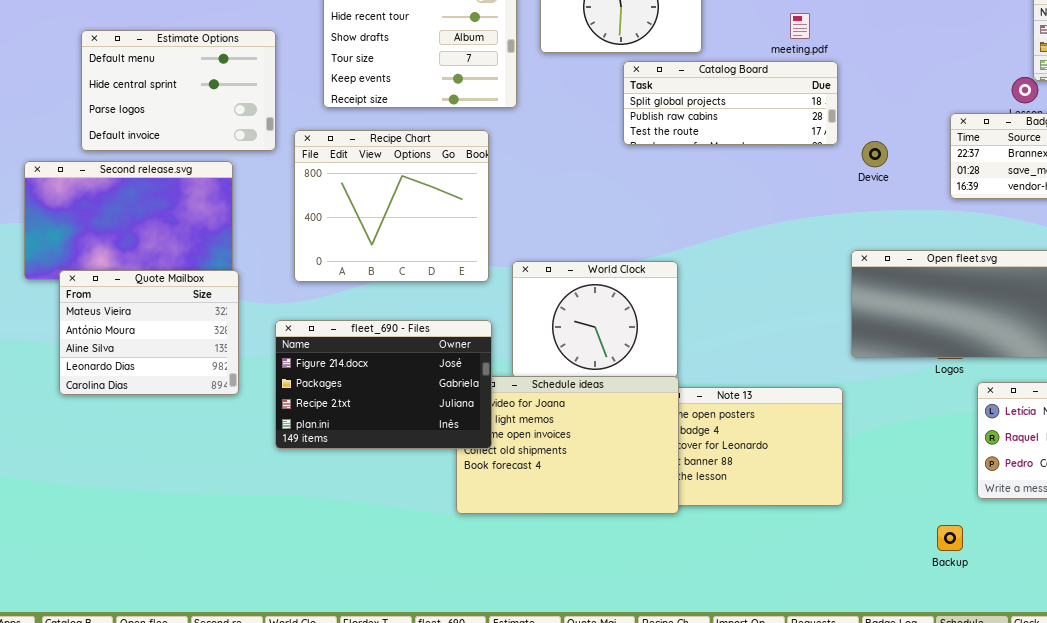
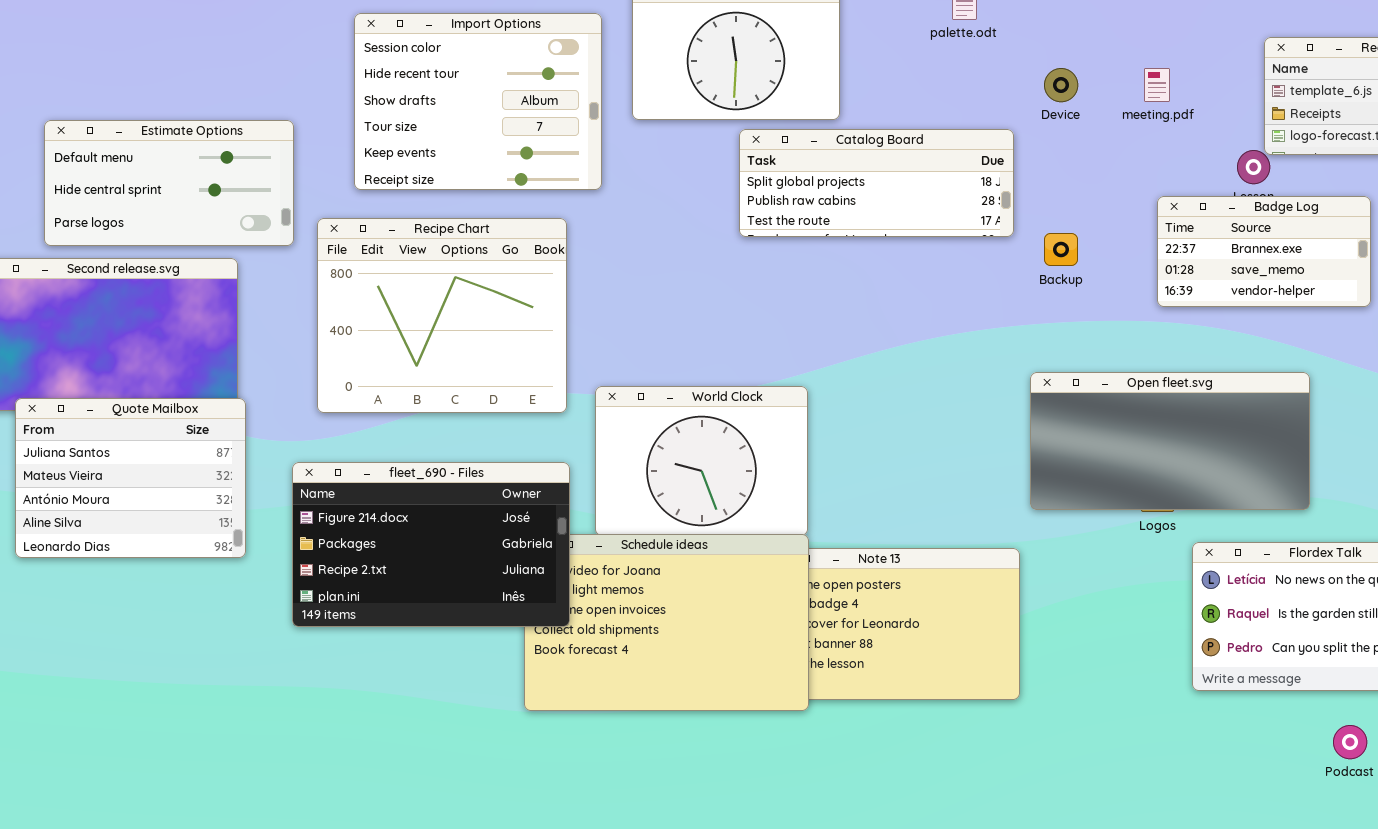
meeting.pdf: [790,13,810,39] -> [1144,68,1170,102], moved
Estimate Options: [81,30,276,151] -> [44,120,294,246], resized
Device: [862,141,888,167] -> [1044,68,1078,102], moved
Quote Mailbox: [59,270,239,395] -> [15,398,246,558], scrolled up 1 row
Backup: [937,525,963,551] -> [1044,233,1078,266], moved

